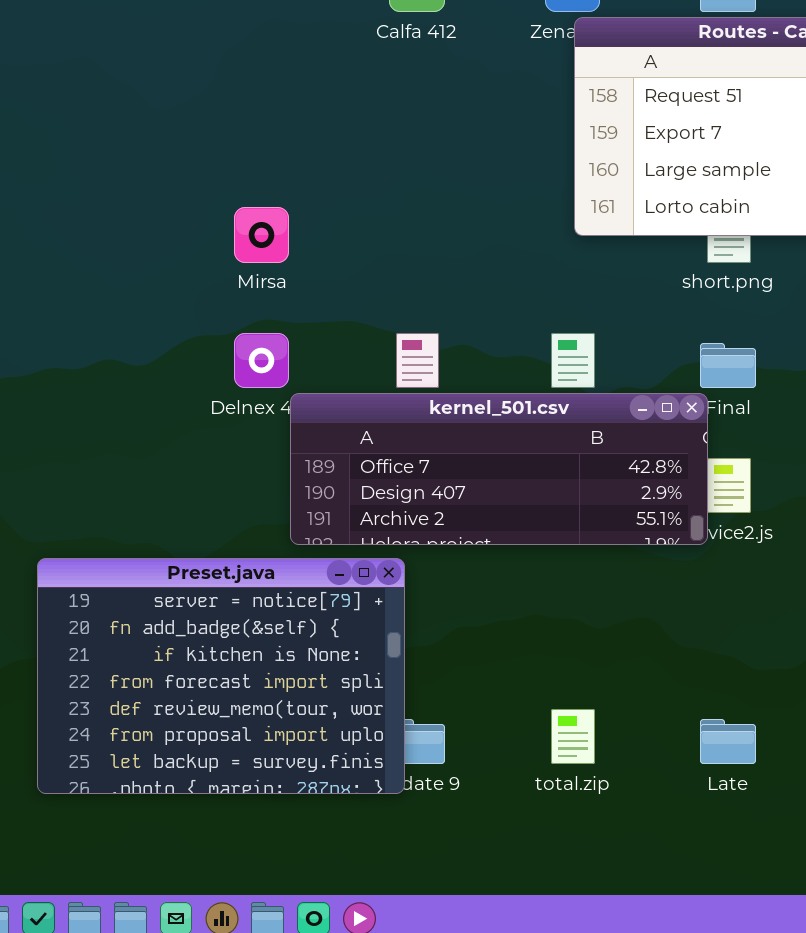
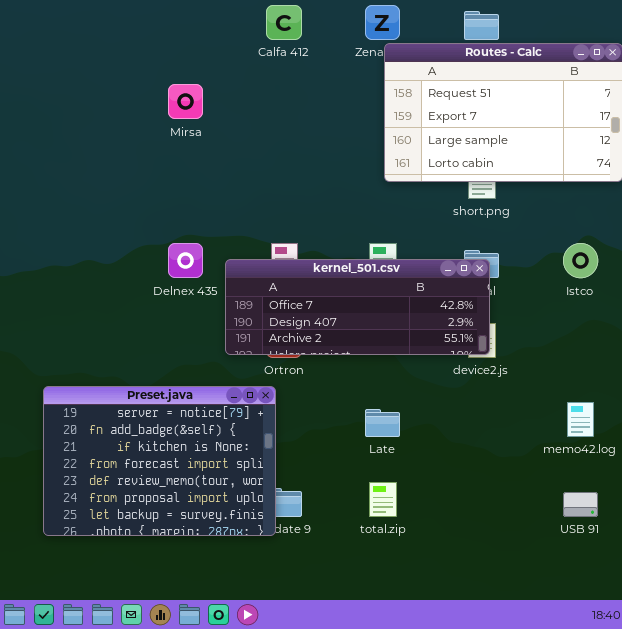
Mirsa: [234,207,289,263] -> [168,84,203,119], moved
kernel_501.csv: [290,393,708,545] -> [225,259,490,355], moved
Late: [700,719,756,764] -> [365,409,400,437], moved

